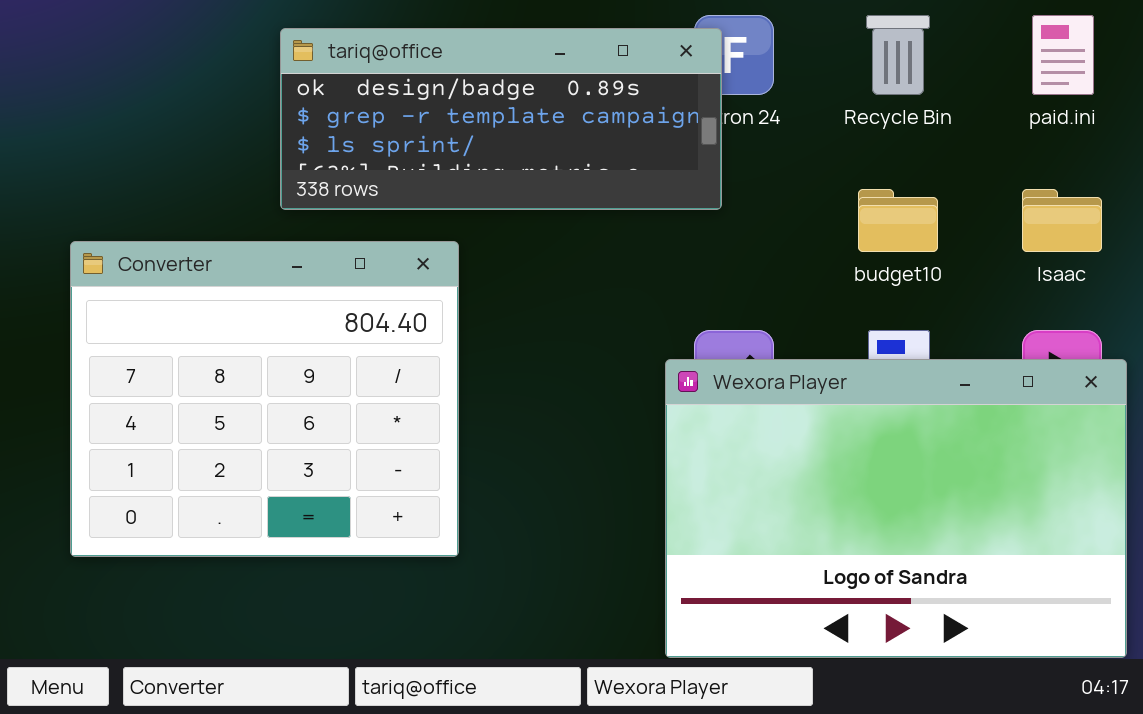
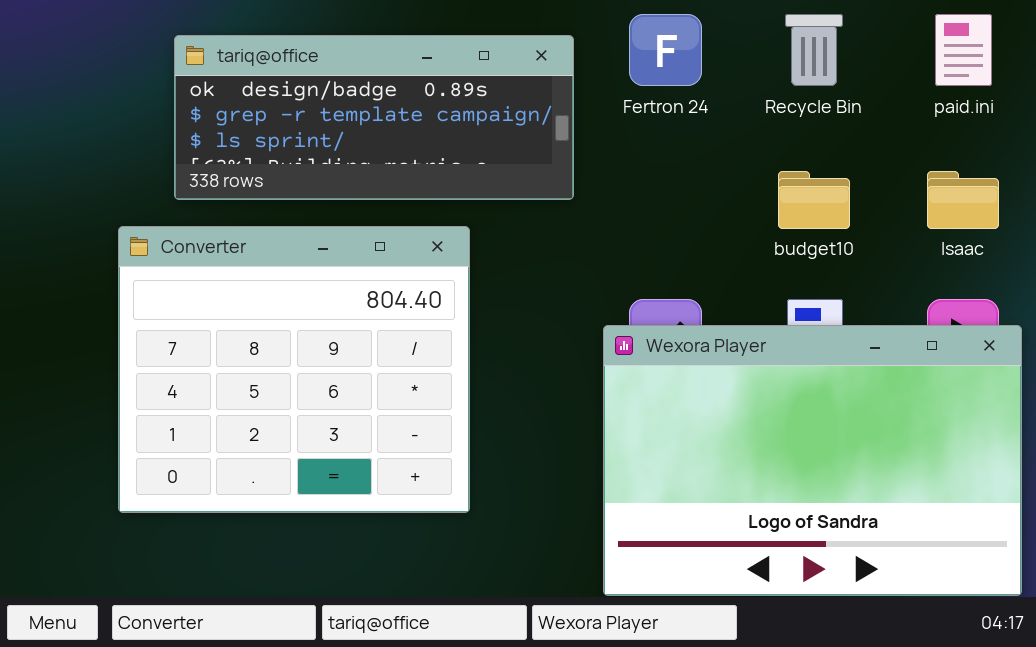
tariq@office: [280,28,722,210] -> [174,35,574,200], moved
Converter: [70,241,459,557] -> [118,226,470,513], moved

